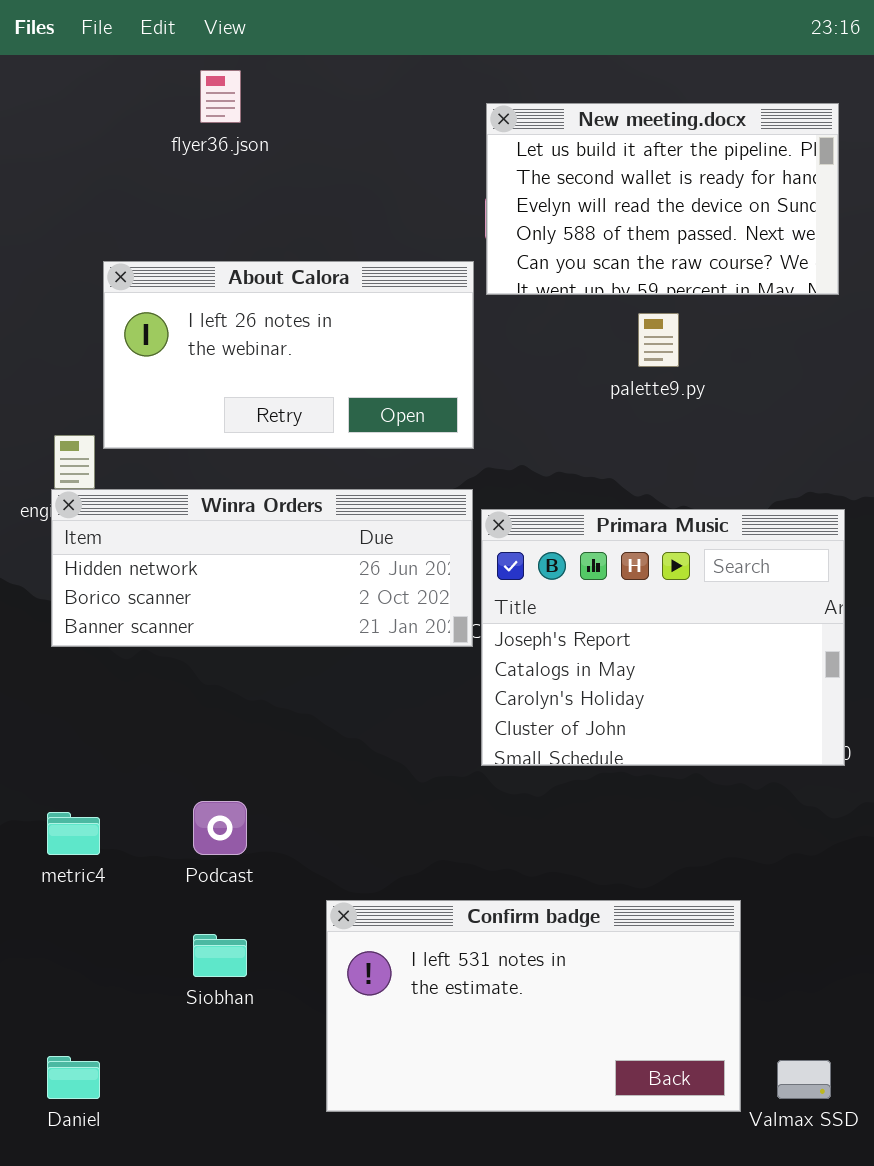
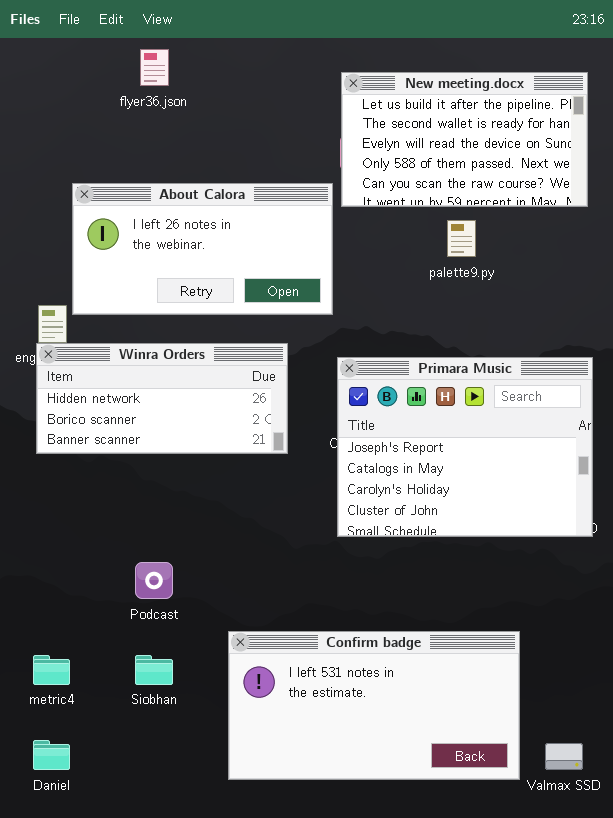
Winra Orders: [51,489,473,647] -> [36,343,288,454], resized
metric4: [47,812,100,855] -> [33,655,70,685], moved

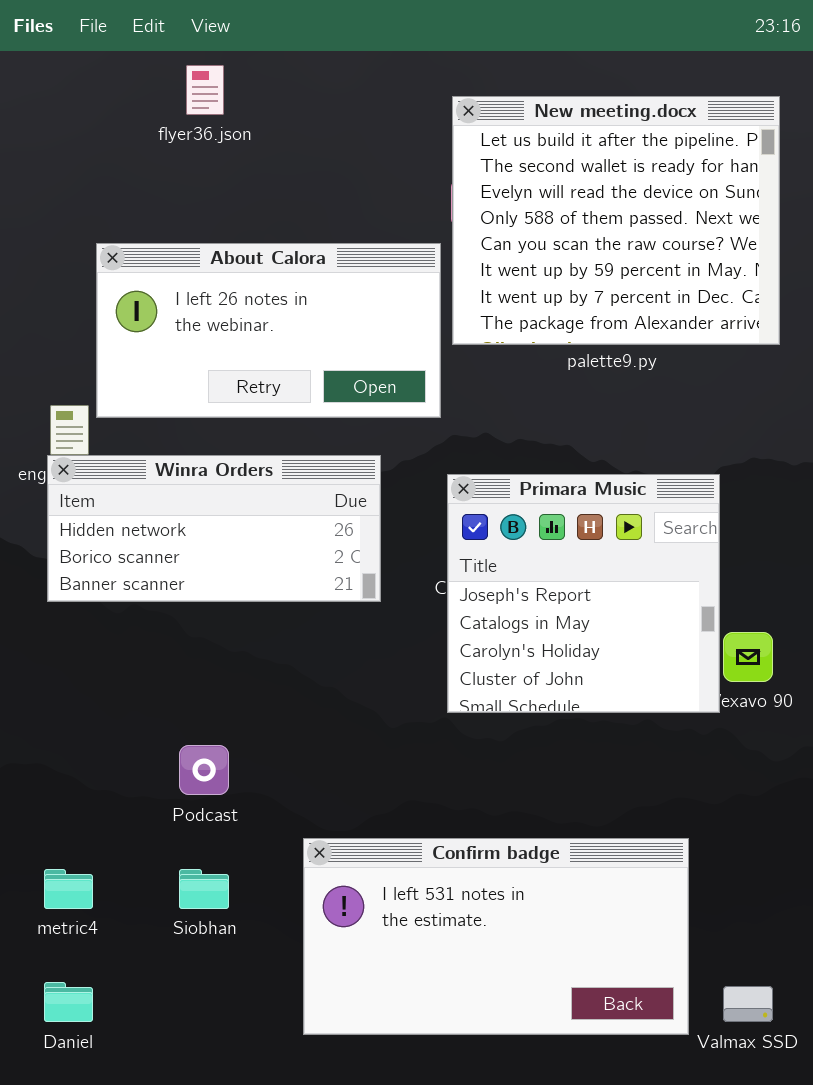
New meeting.docx: [341,72,588,207] -> [452,96,780,345], resized
Primara Music: [337,357,593,537] -> [447,474,720,713], resized

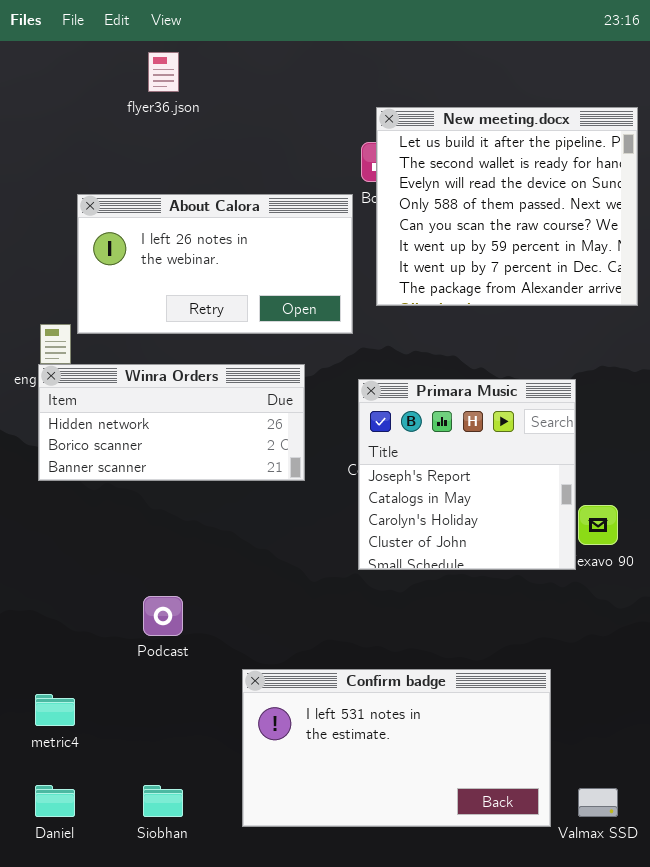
New meeting.docx: [452,96,780,345] -> [376,107,638,306], moved
Siobhan: [179,869,229,909] -> [143,785,183,817], moved

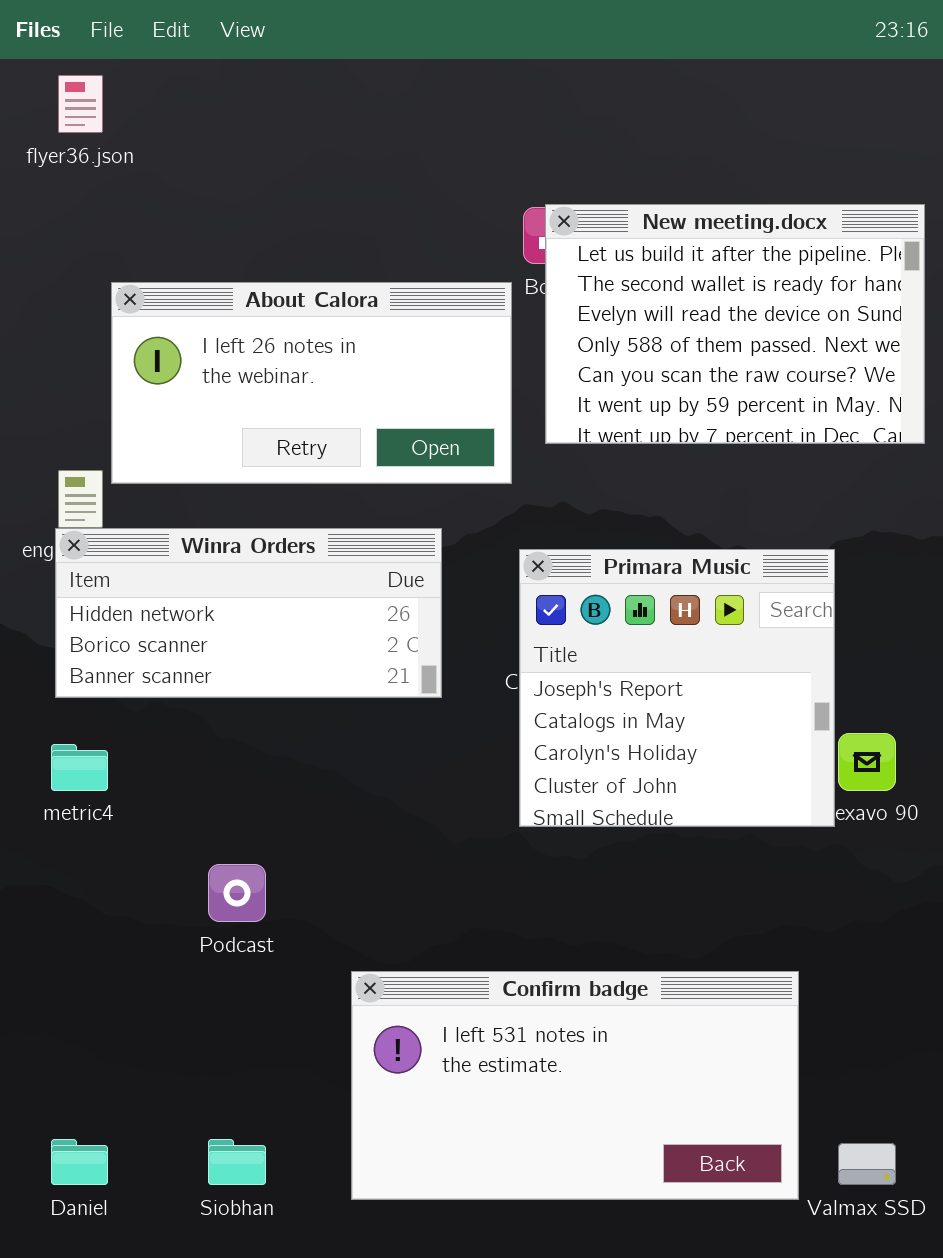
flyer36.json: [148,52,179,92] -> [58,75,103,133], moved
New meeting.docx: [376,107,638,306] -> [545,204,925,444], resized
metric4: [35,694,75,726] -> [51,744,108,791], moved

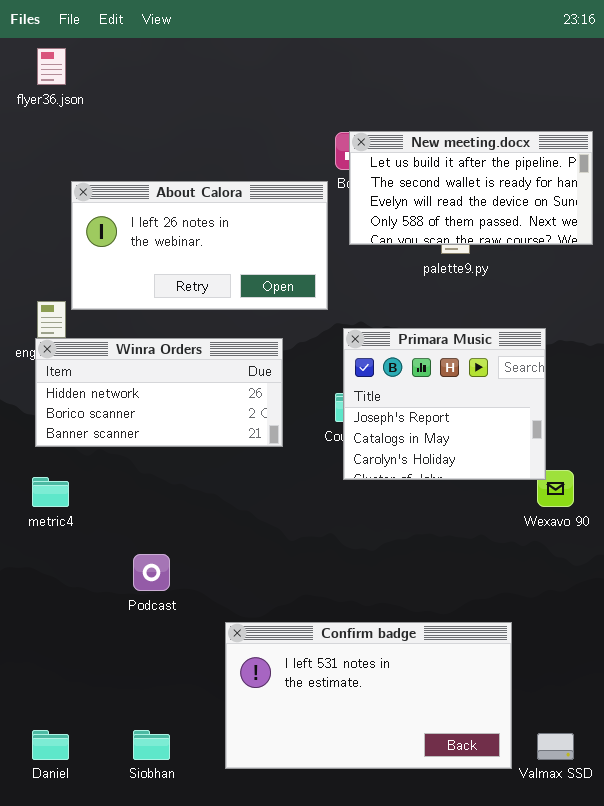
New meeting.docx: [545,204,925,444] -> [349,131,593,245], resized
Primara Music: [519,549,835,827] -> [343,328,546,480], moved, resized

